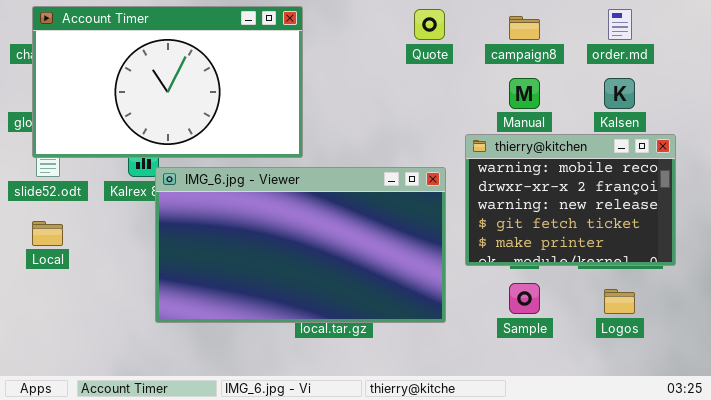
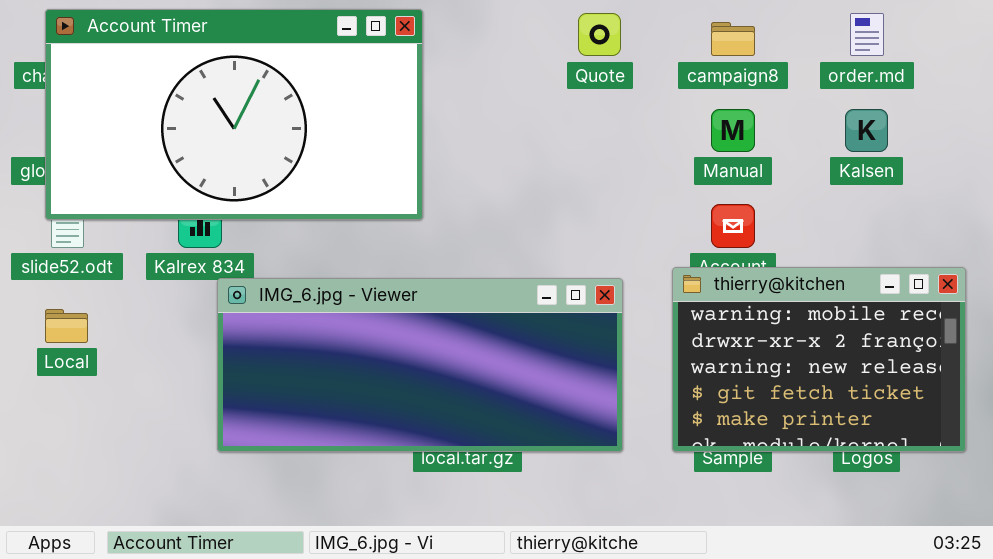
thierry@kitchen: [465,134,676,266] -> [672,267,966,452], moved
IMG_6.jpg - Viewer: [155,167,446,323] -> [217,278,623,452], resized

